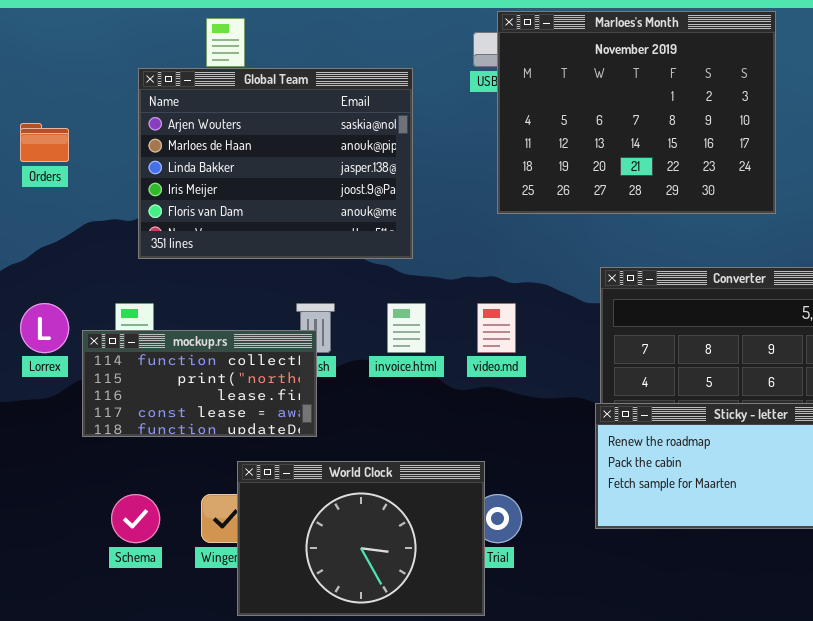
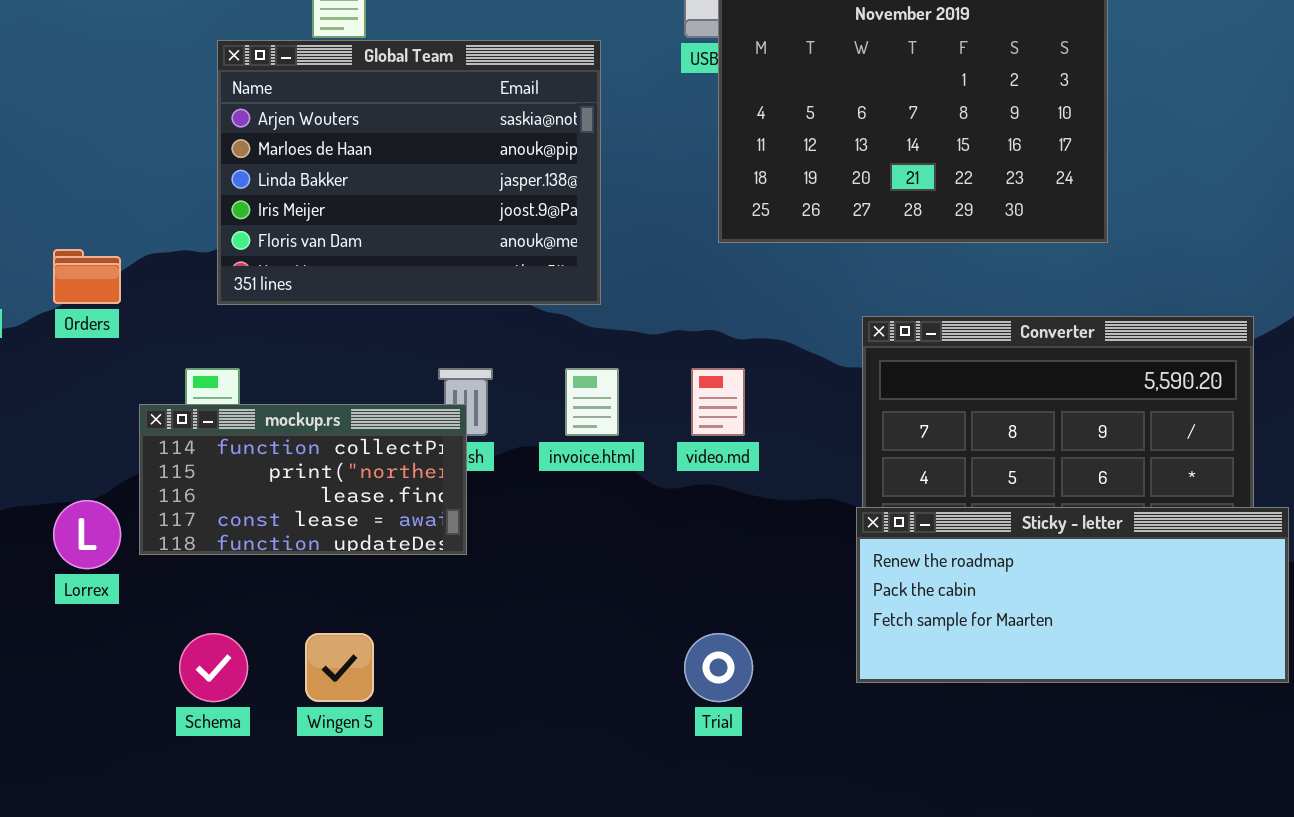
Orders: [20,123,69,162] -> [53,249,121,304], moved
Lorrex: [20,303,69,353] -> [53,500,121,569], moved
World Clock: [237,461,485,616] -> none, closed

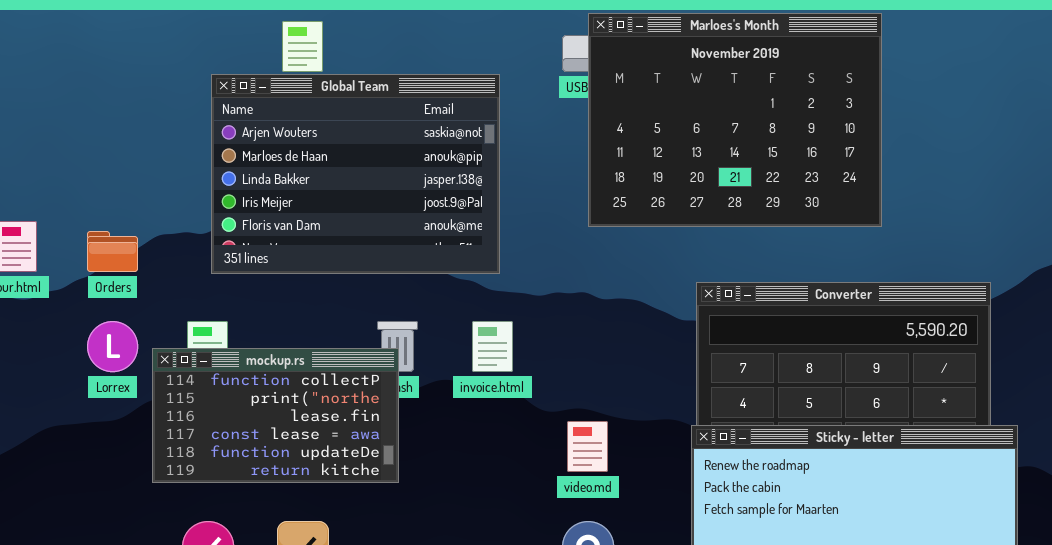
video.md: [691,368,745,436] -> [567,421,608,472], moved
mockup.rs: [139,404,467,555] -> [152,348,399,483], resized
Lorrex: [53,500,121,569] -> [87,321,138,372], moved

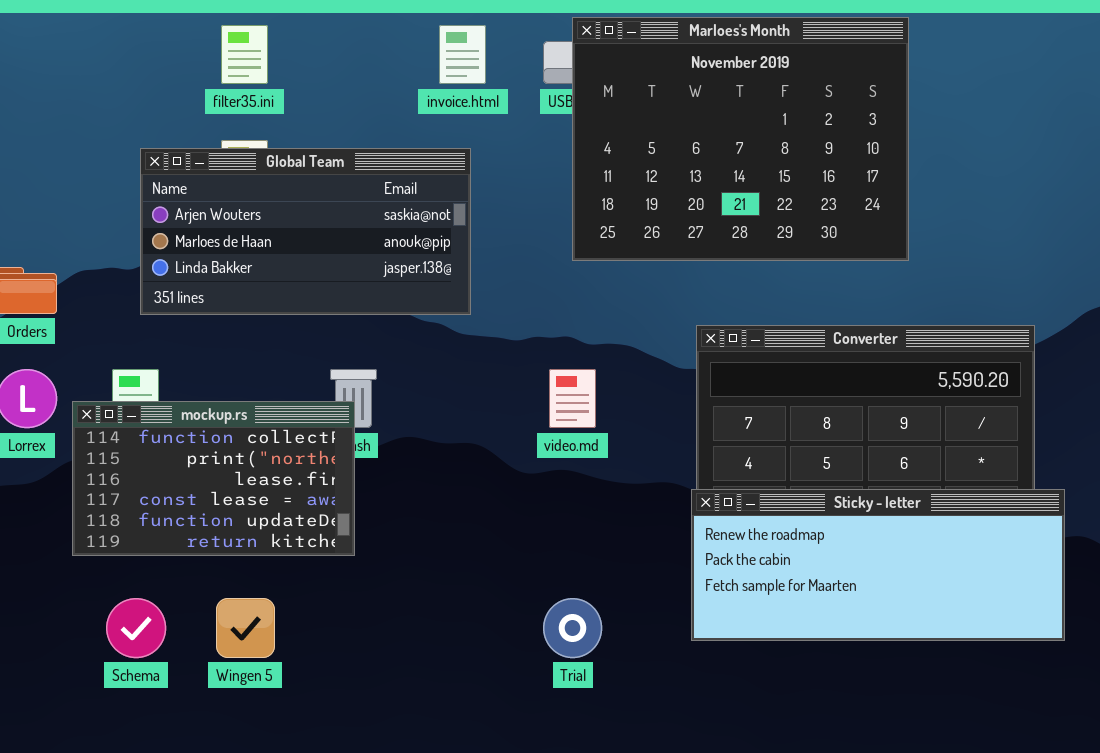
Global Team: [211,74,500,274] -> [140,148,471,315], resized
invoice.html: [472,321,513,372] -> [439,25,486,84], moved
video.md: [567,421,608,472] -> [549,369,596,428], moved

